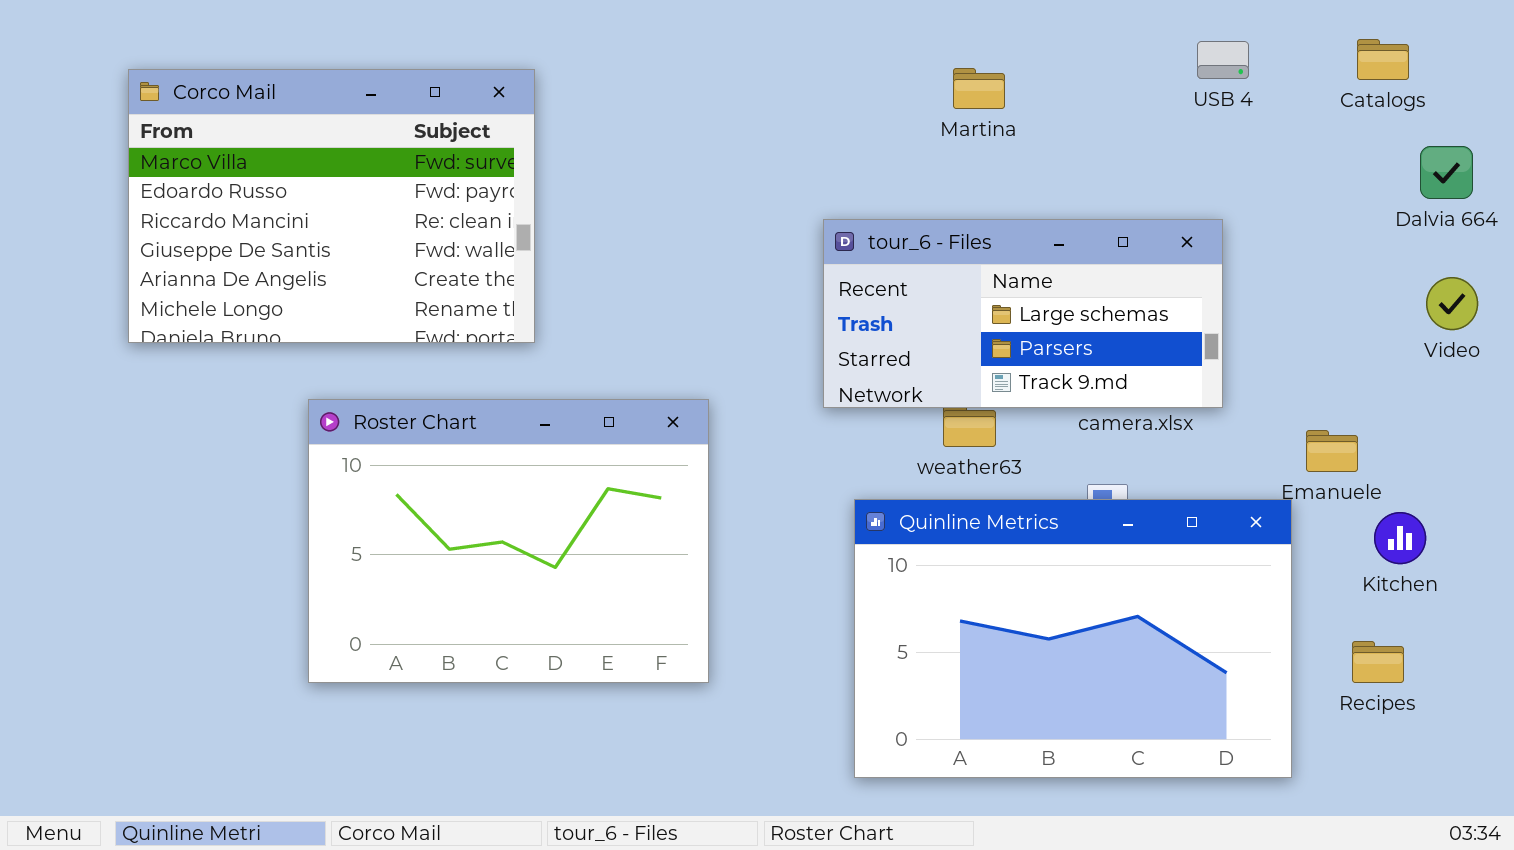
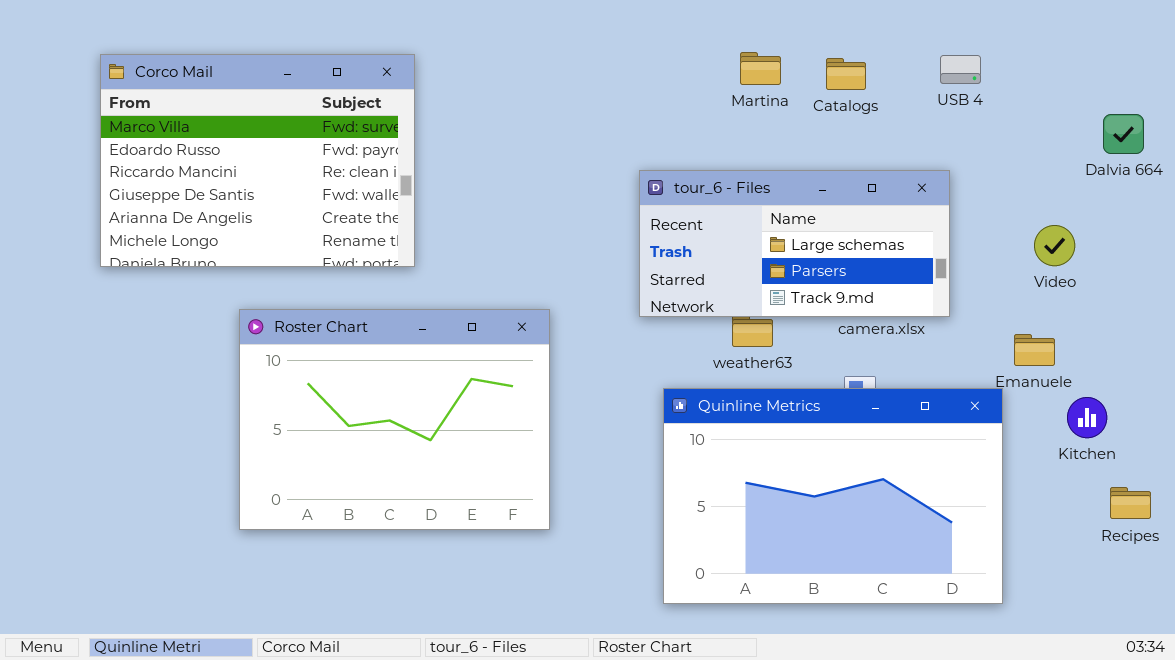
Catalogs: [1357,39,1409,80] -> [826,58,866,90], moved
USB 4: [1197,41,1249,79] -> [940,55,981,84], moved
Video: [1426,277,1478,330] -> [1034,225,1075,266], moved
Recipes: [1352,641,1404,683] -> [1110,487,1151,519], moved

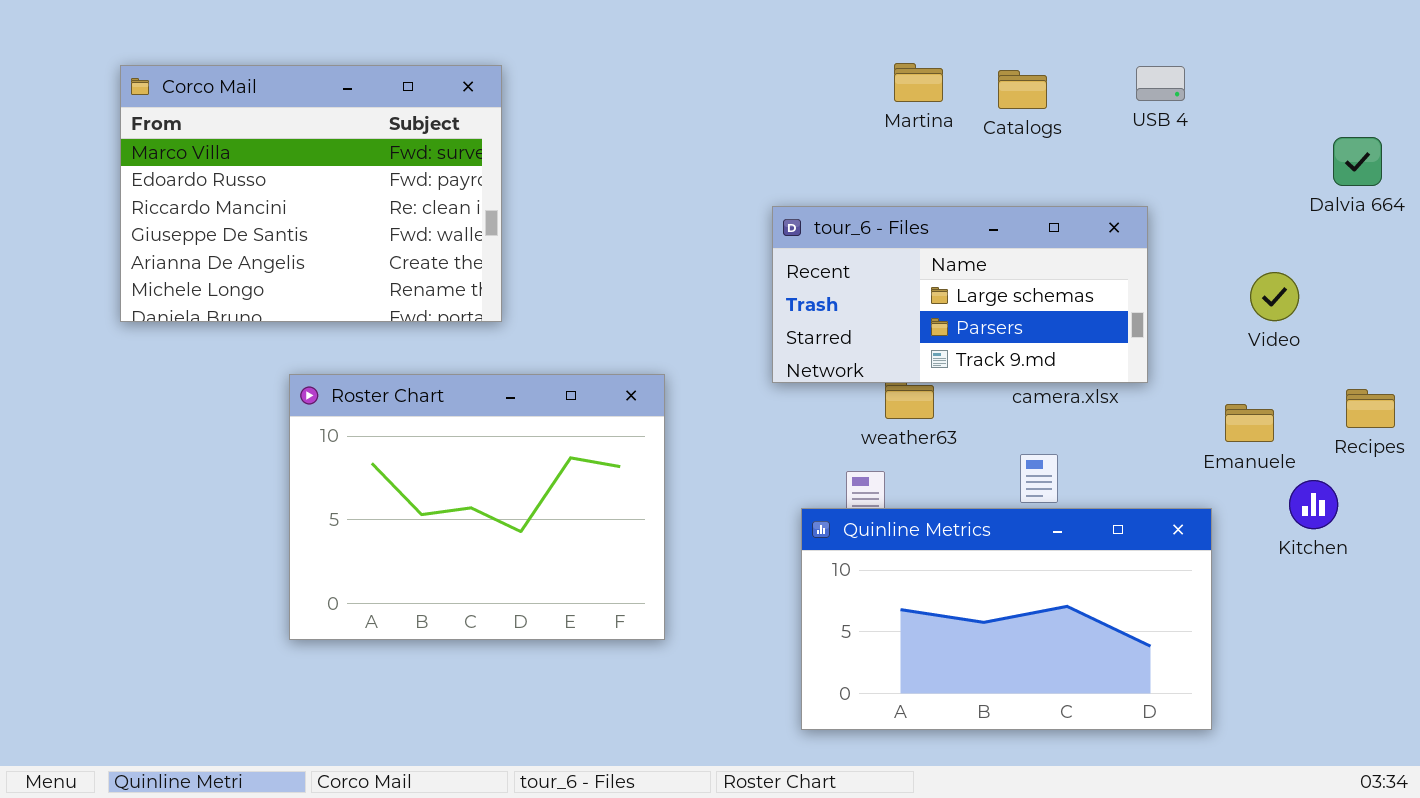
Quinline Metrics: [663,388,1003,604] -> [801,508,1212,730], resized
Recipes: [1110,487,1151,519] -> [1346,389,1395,428], moved

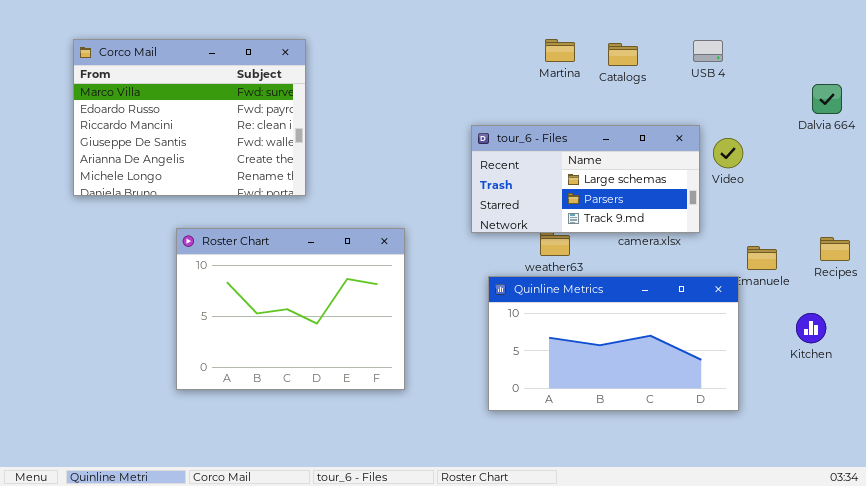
Video: [1250,272,1299,321] -> [713,138,743,168], moved
Kitchen: [1289,480,1338,529] -> [796,313,826,343], moved
Quinline Metrics: [801,508,1212,730] -> [488,276,739,411], moved

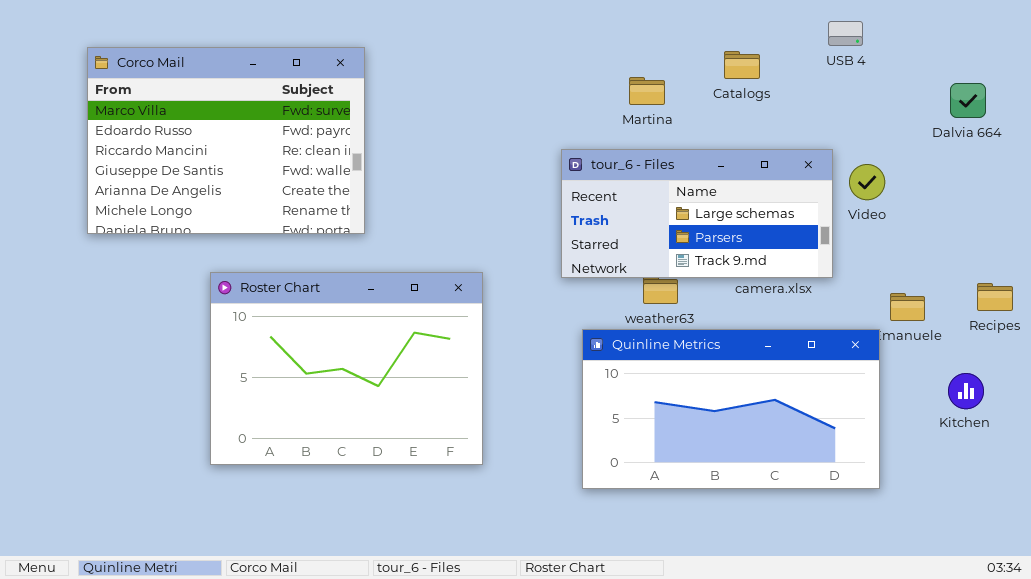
Martina: [545,39,575,62] -> [629,77,665,105], moved
USB 4: [693,40,723,62] -> [828,21,863,46], moved
Dalvia 664: [812,84,842,114] -> [950,83,986,118], moved

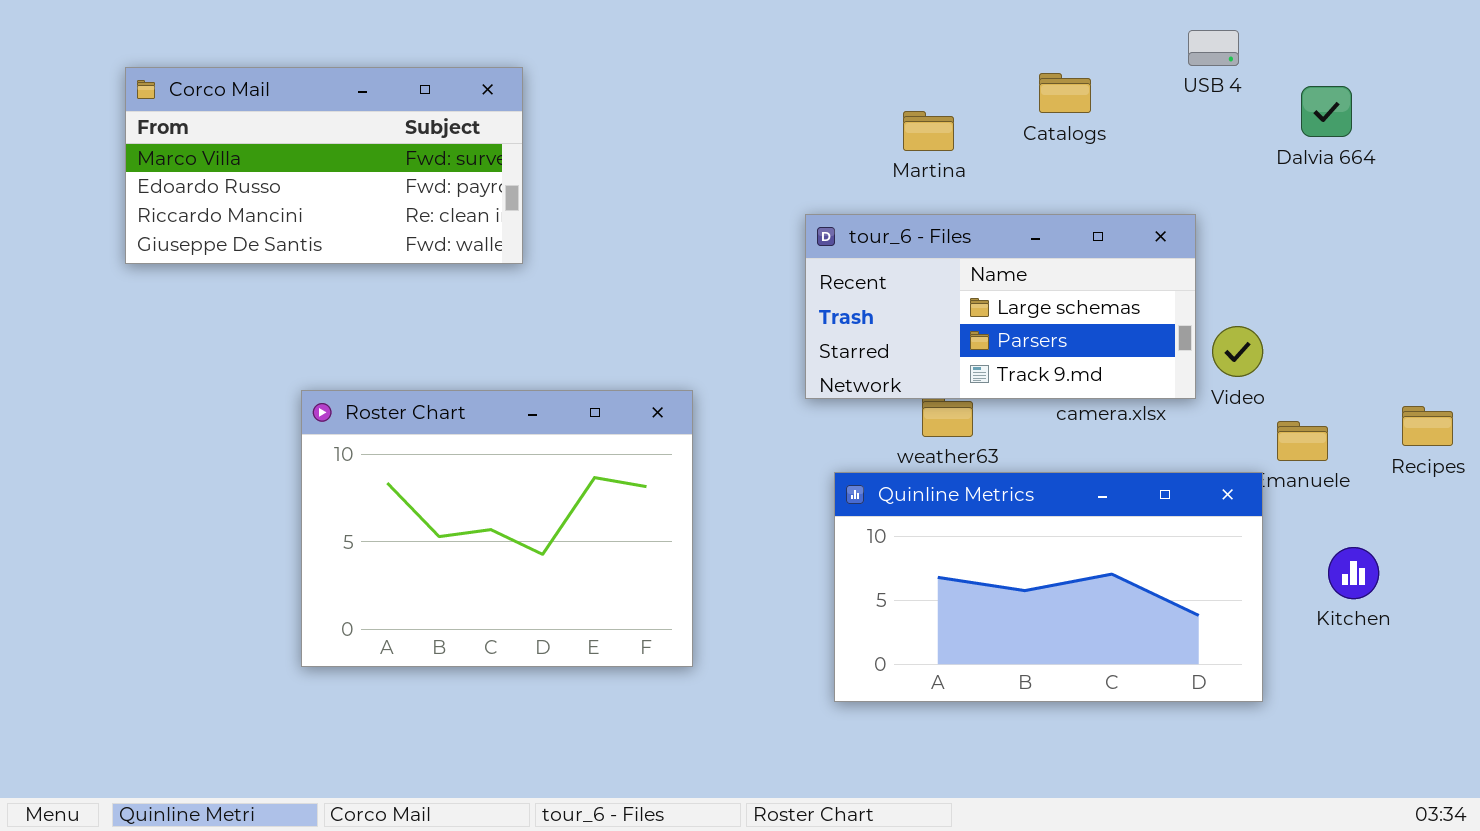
Corco Mail: [87,47,365,234] -> [125,67,523,264], resized
Dalvia 664: [950,83,986,118] -> [1301,86,1352,137], moved
Video: [849,164,885,200] -> [1212,326,1263,377], moved
Kitchen: [948,373,984,409] -> [1328,547,1379,599], moved

